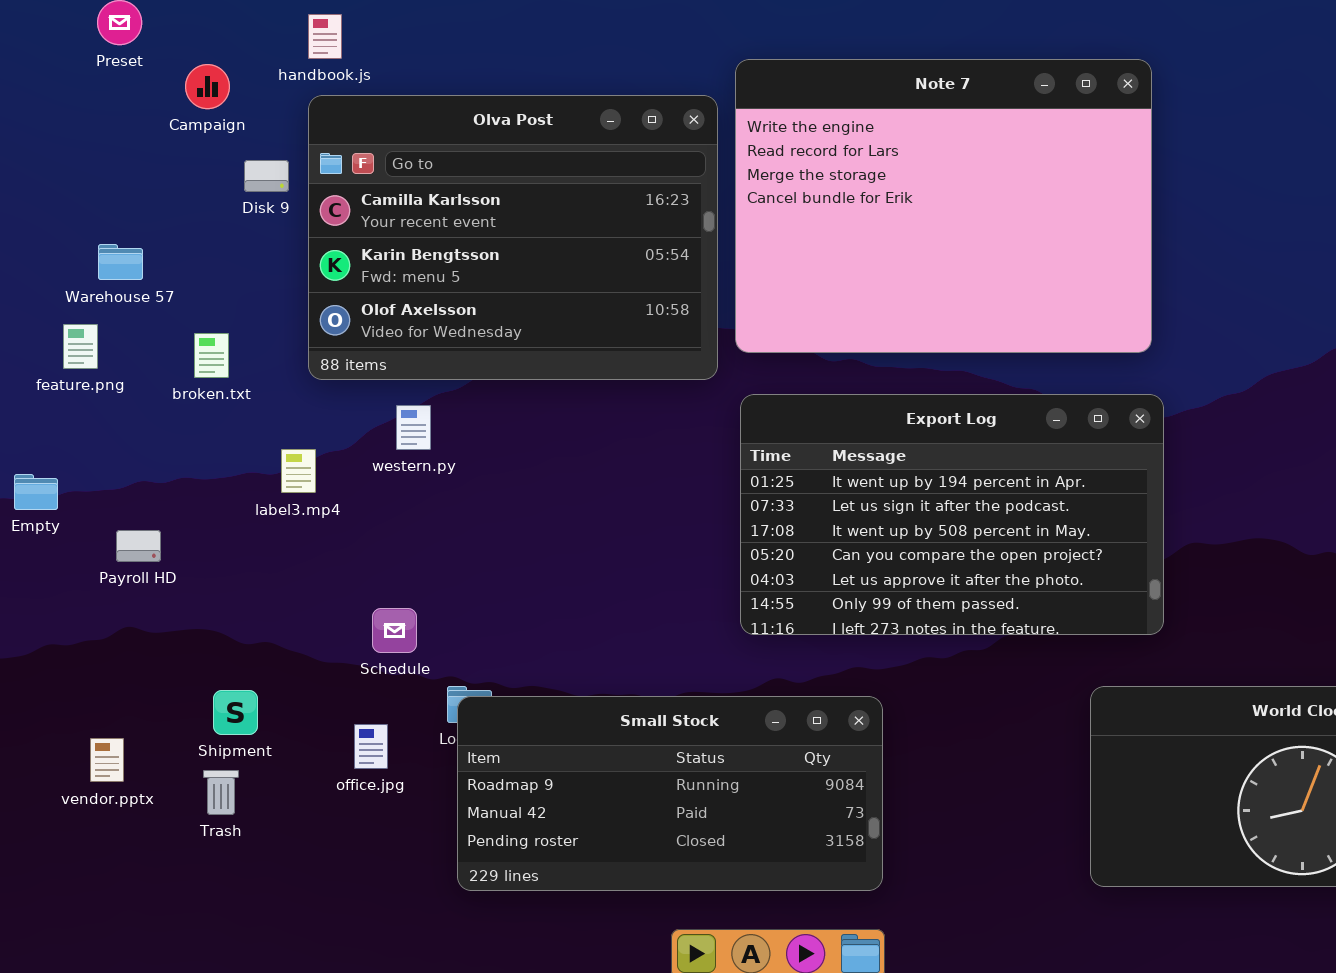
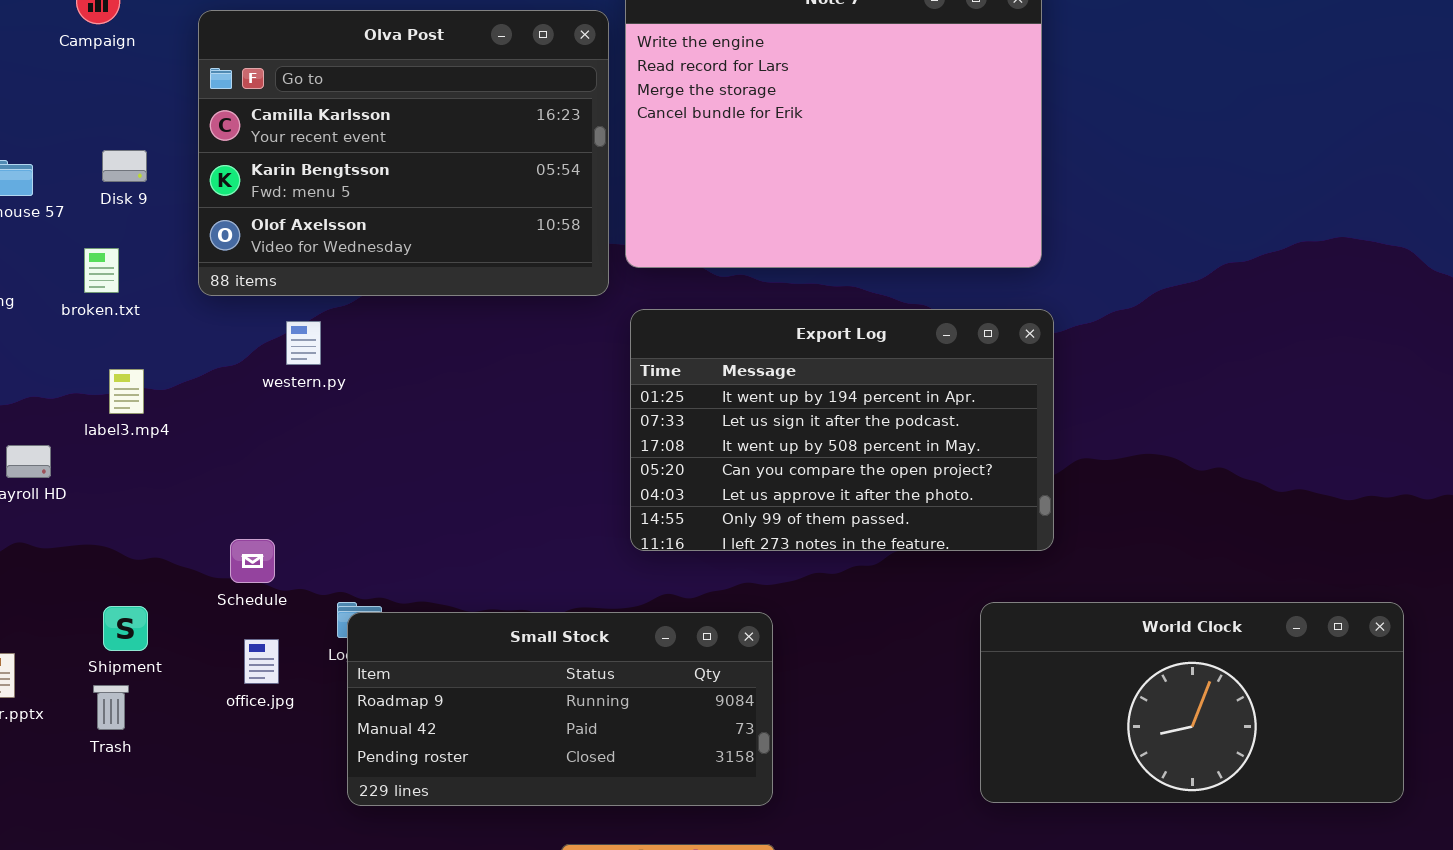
Disk 9: [244,160,289,192] -> [102,150,147,182], moved
label3.mp4: [281,449,316,493] -> [109,369,144,414], moved
Schedule: [372,608,417,653] -> [230,539,275,583], moved

